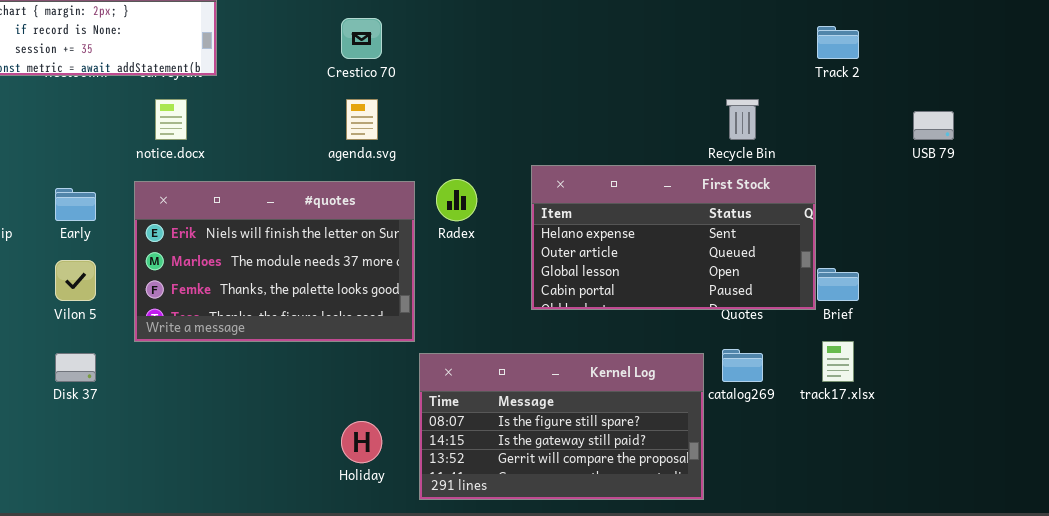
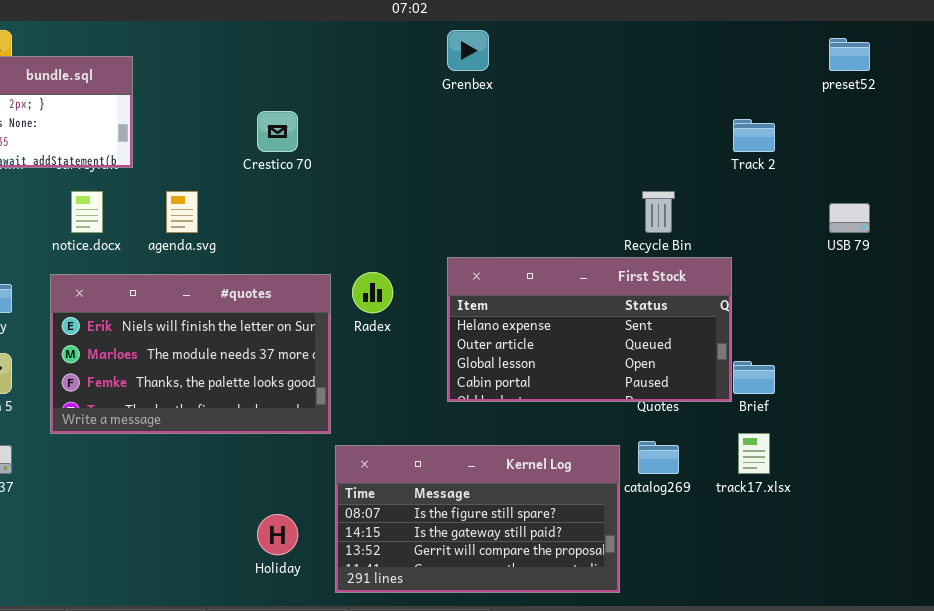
agenda.svg: [346,99,378,140] -> [166,191,198,233], moved

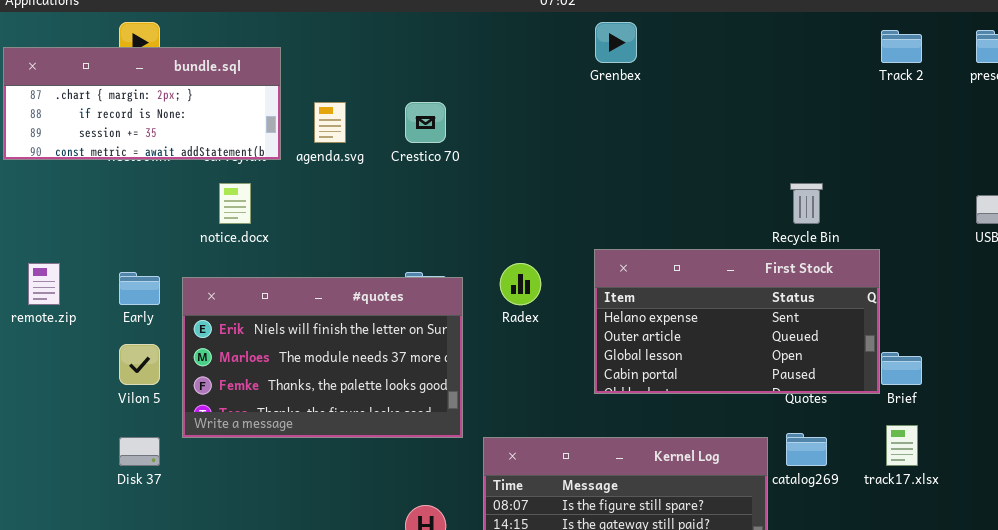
Track 2: [733,119,775,152] -> [881,30,922,63], moved
agenda.svg: [166,191,198,233] -> [314,102,346,143], moved
#quotes: [50,274,331,434] -> [182,277,463,438], moved

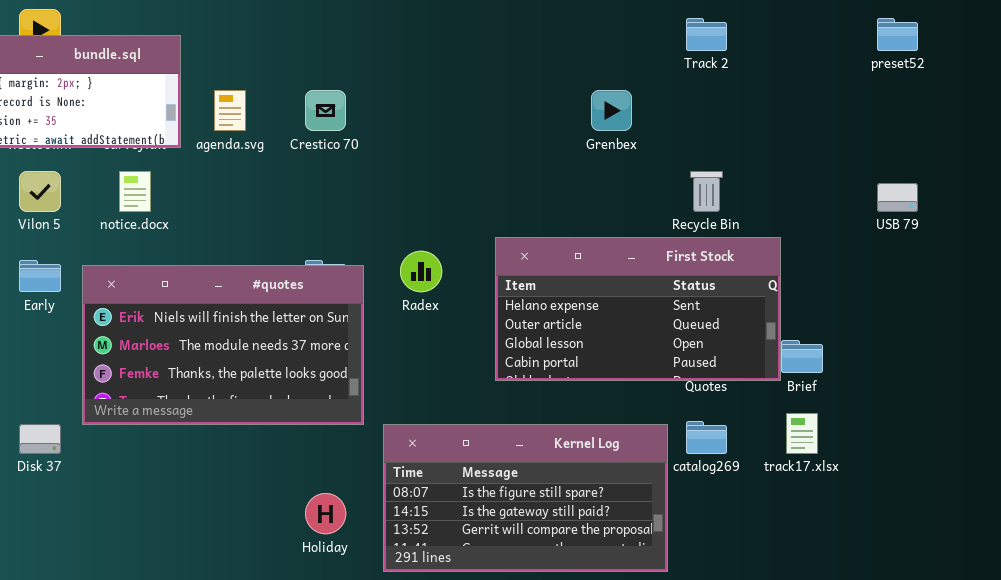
Grenbex: [595,22,637,63] -> [591,90,632,131], moved
Track 2: [881,30,922,63] -> [686,18,727,51], moved
Vilon 5: [119,344,160,385] -> [19,171,61,212], moved

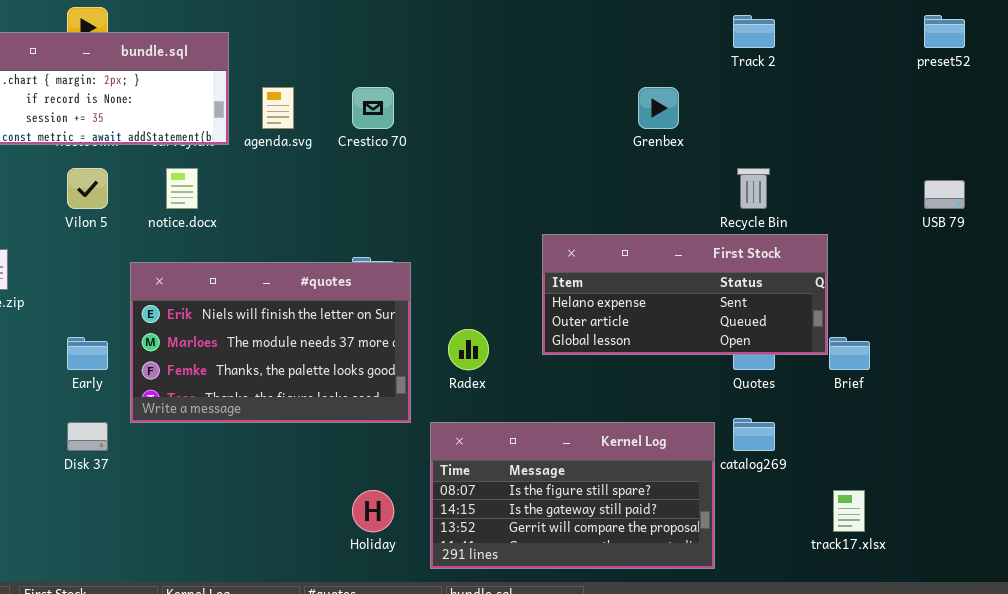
First Stock: [495,237,781,381] -> [542,234,828,355], resized
Radex: [400,251,442,292] -> [448,329,489,370], moved
Early: [19,260,61,292] -> [67,337,108,370], moved
track17.xlsx: [786,413,818,454] -> [833,490,865,532], moved

